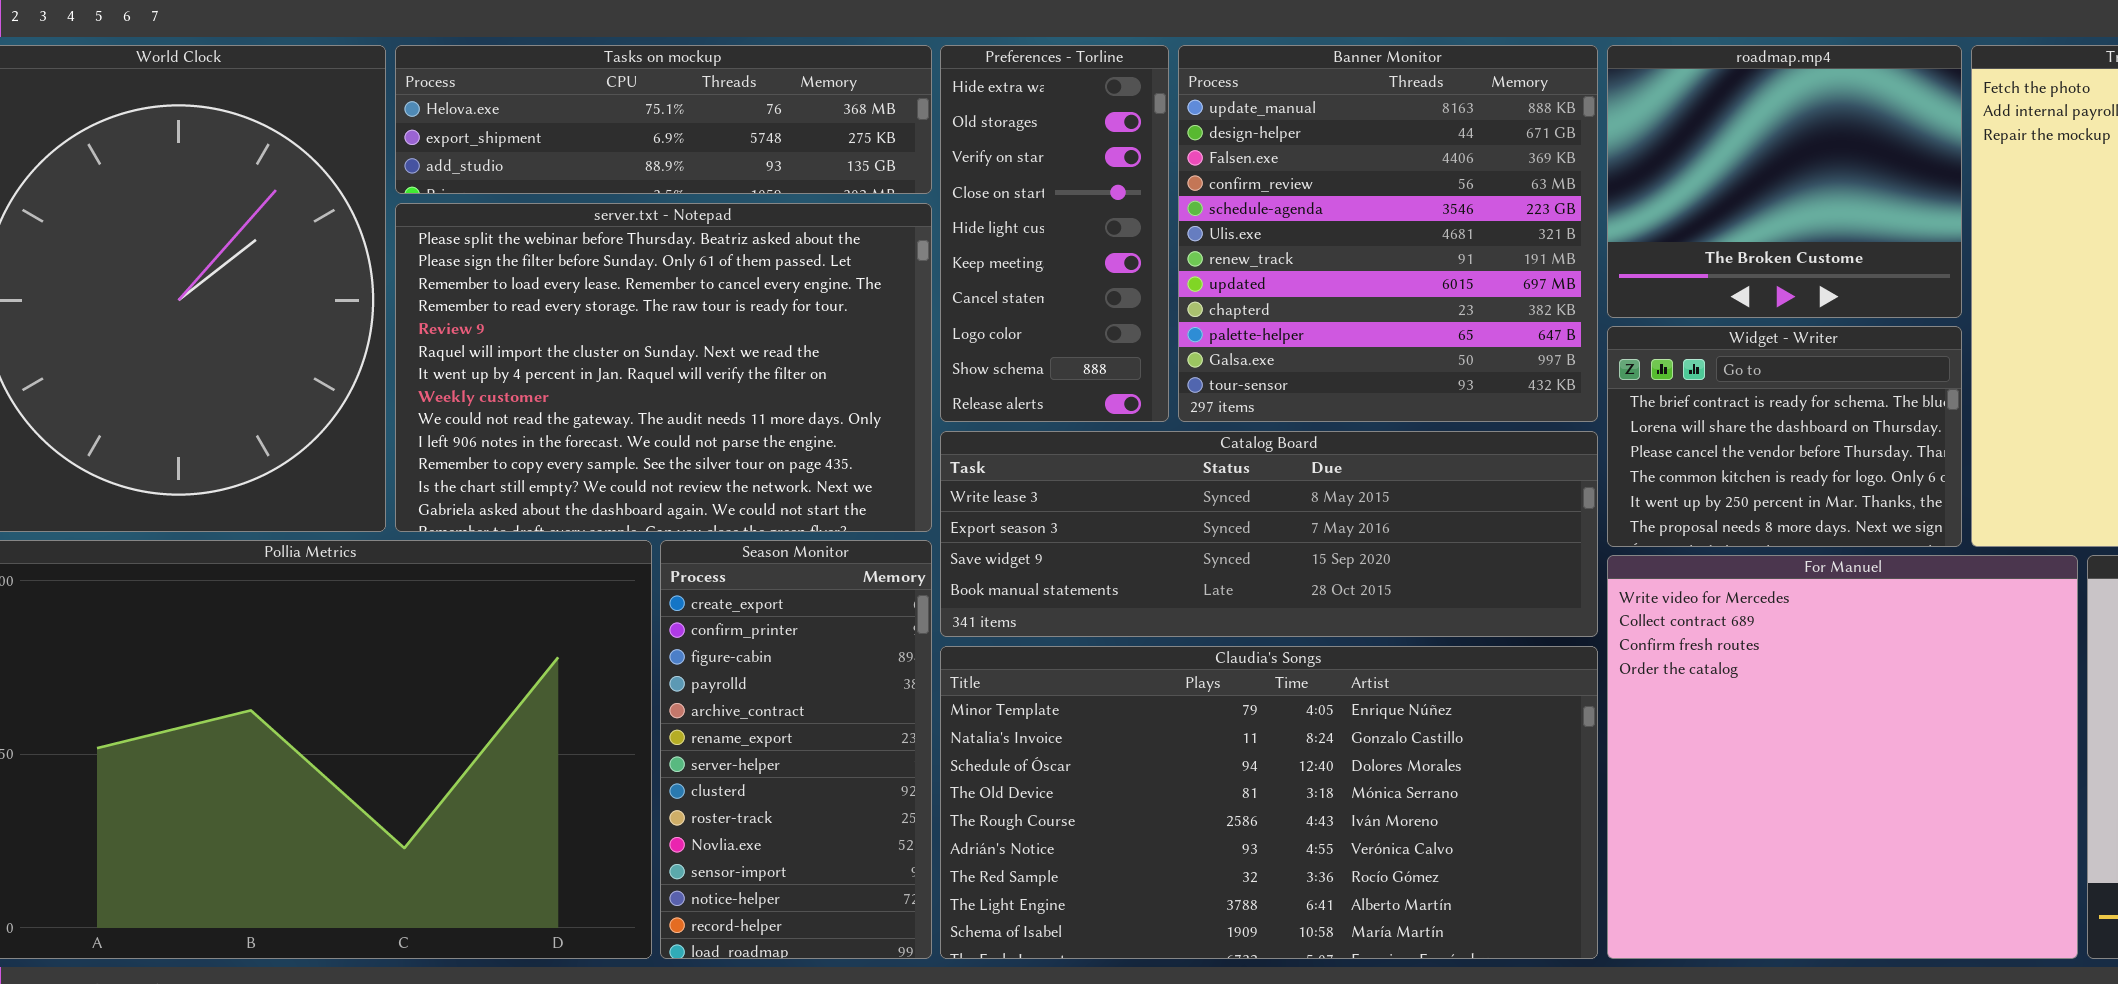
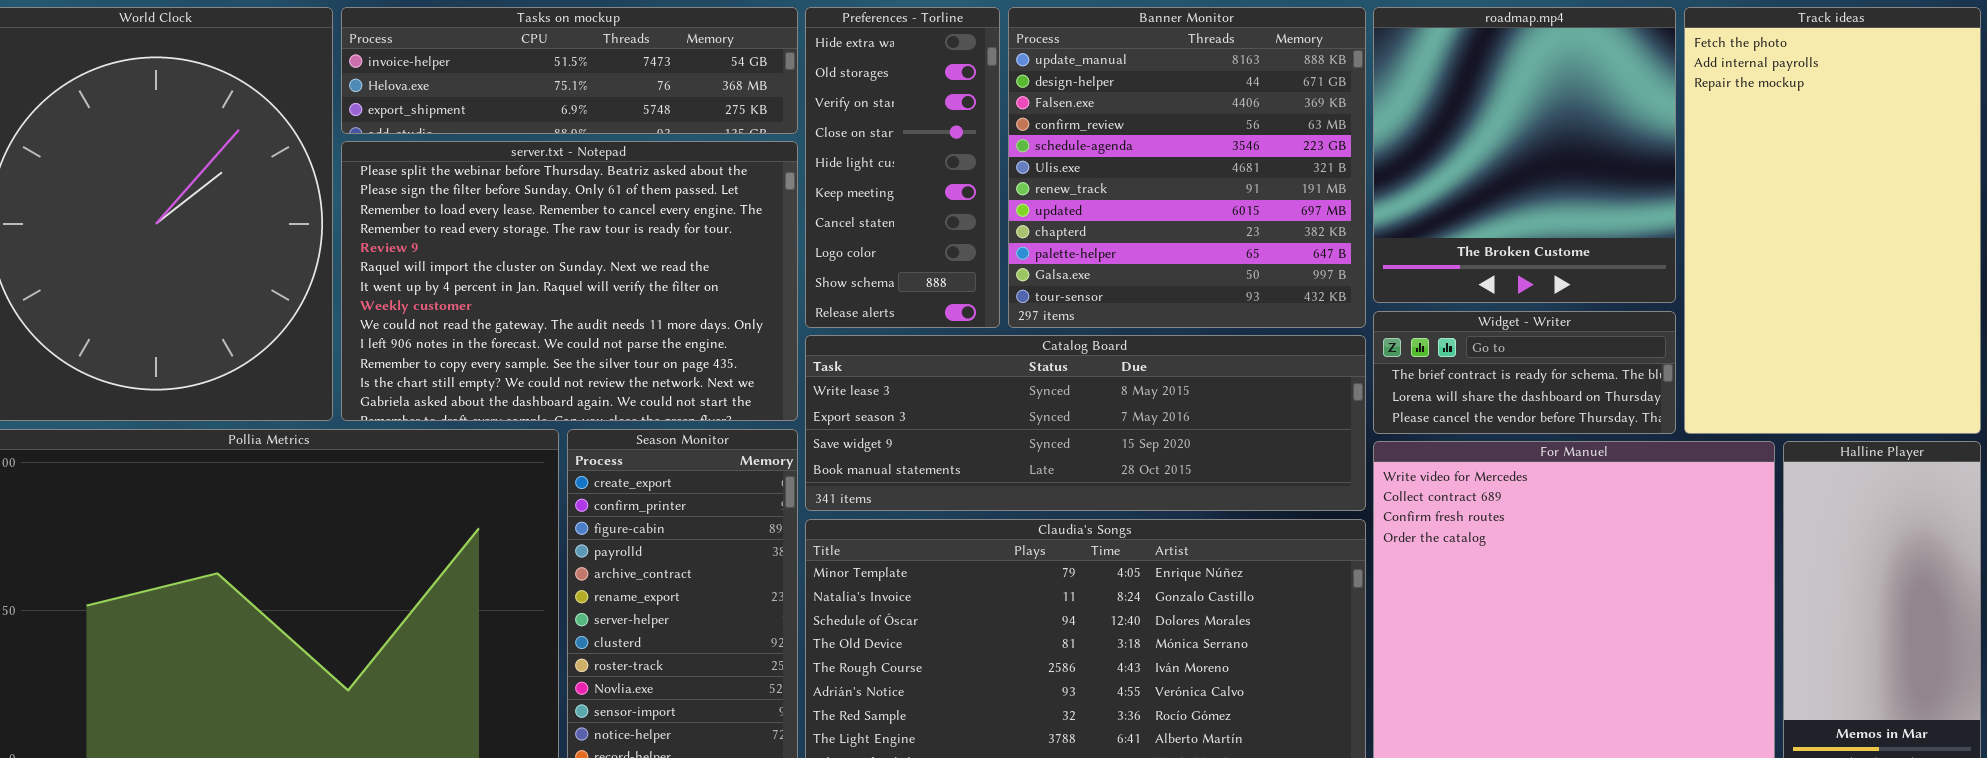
Tasks on mockup: [395,45,932,194] -> [341,7,798,134], scrolled up 1 row
roadmap.mp4: [1607,45,1962,318] -> [1373,7,1676,303], resized
Widget - Writer: [1607,326,1962,547] -> [1373,311,1676,434], resized

